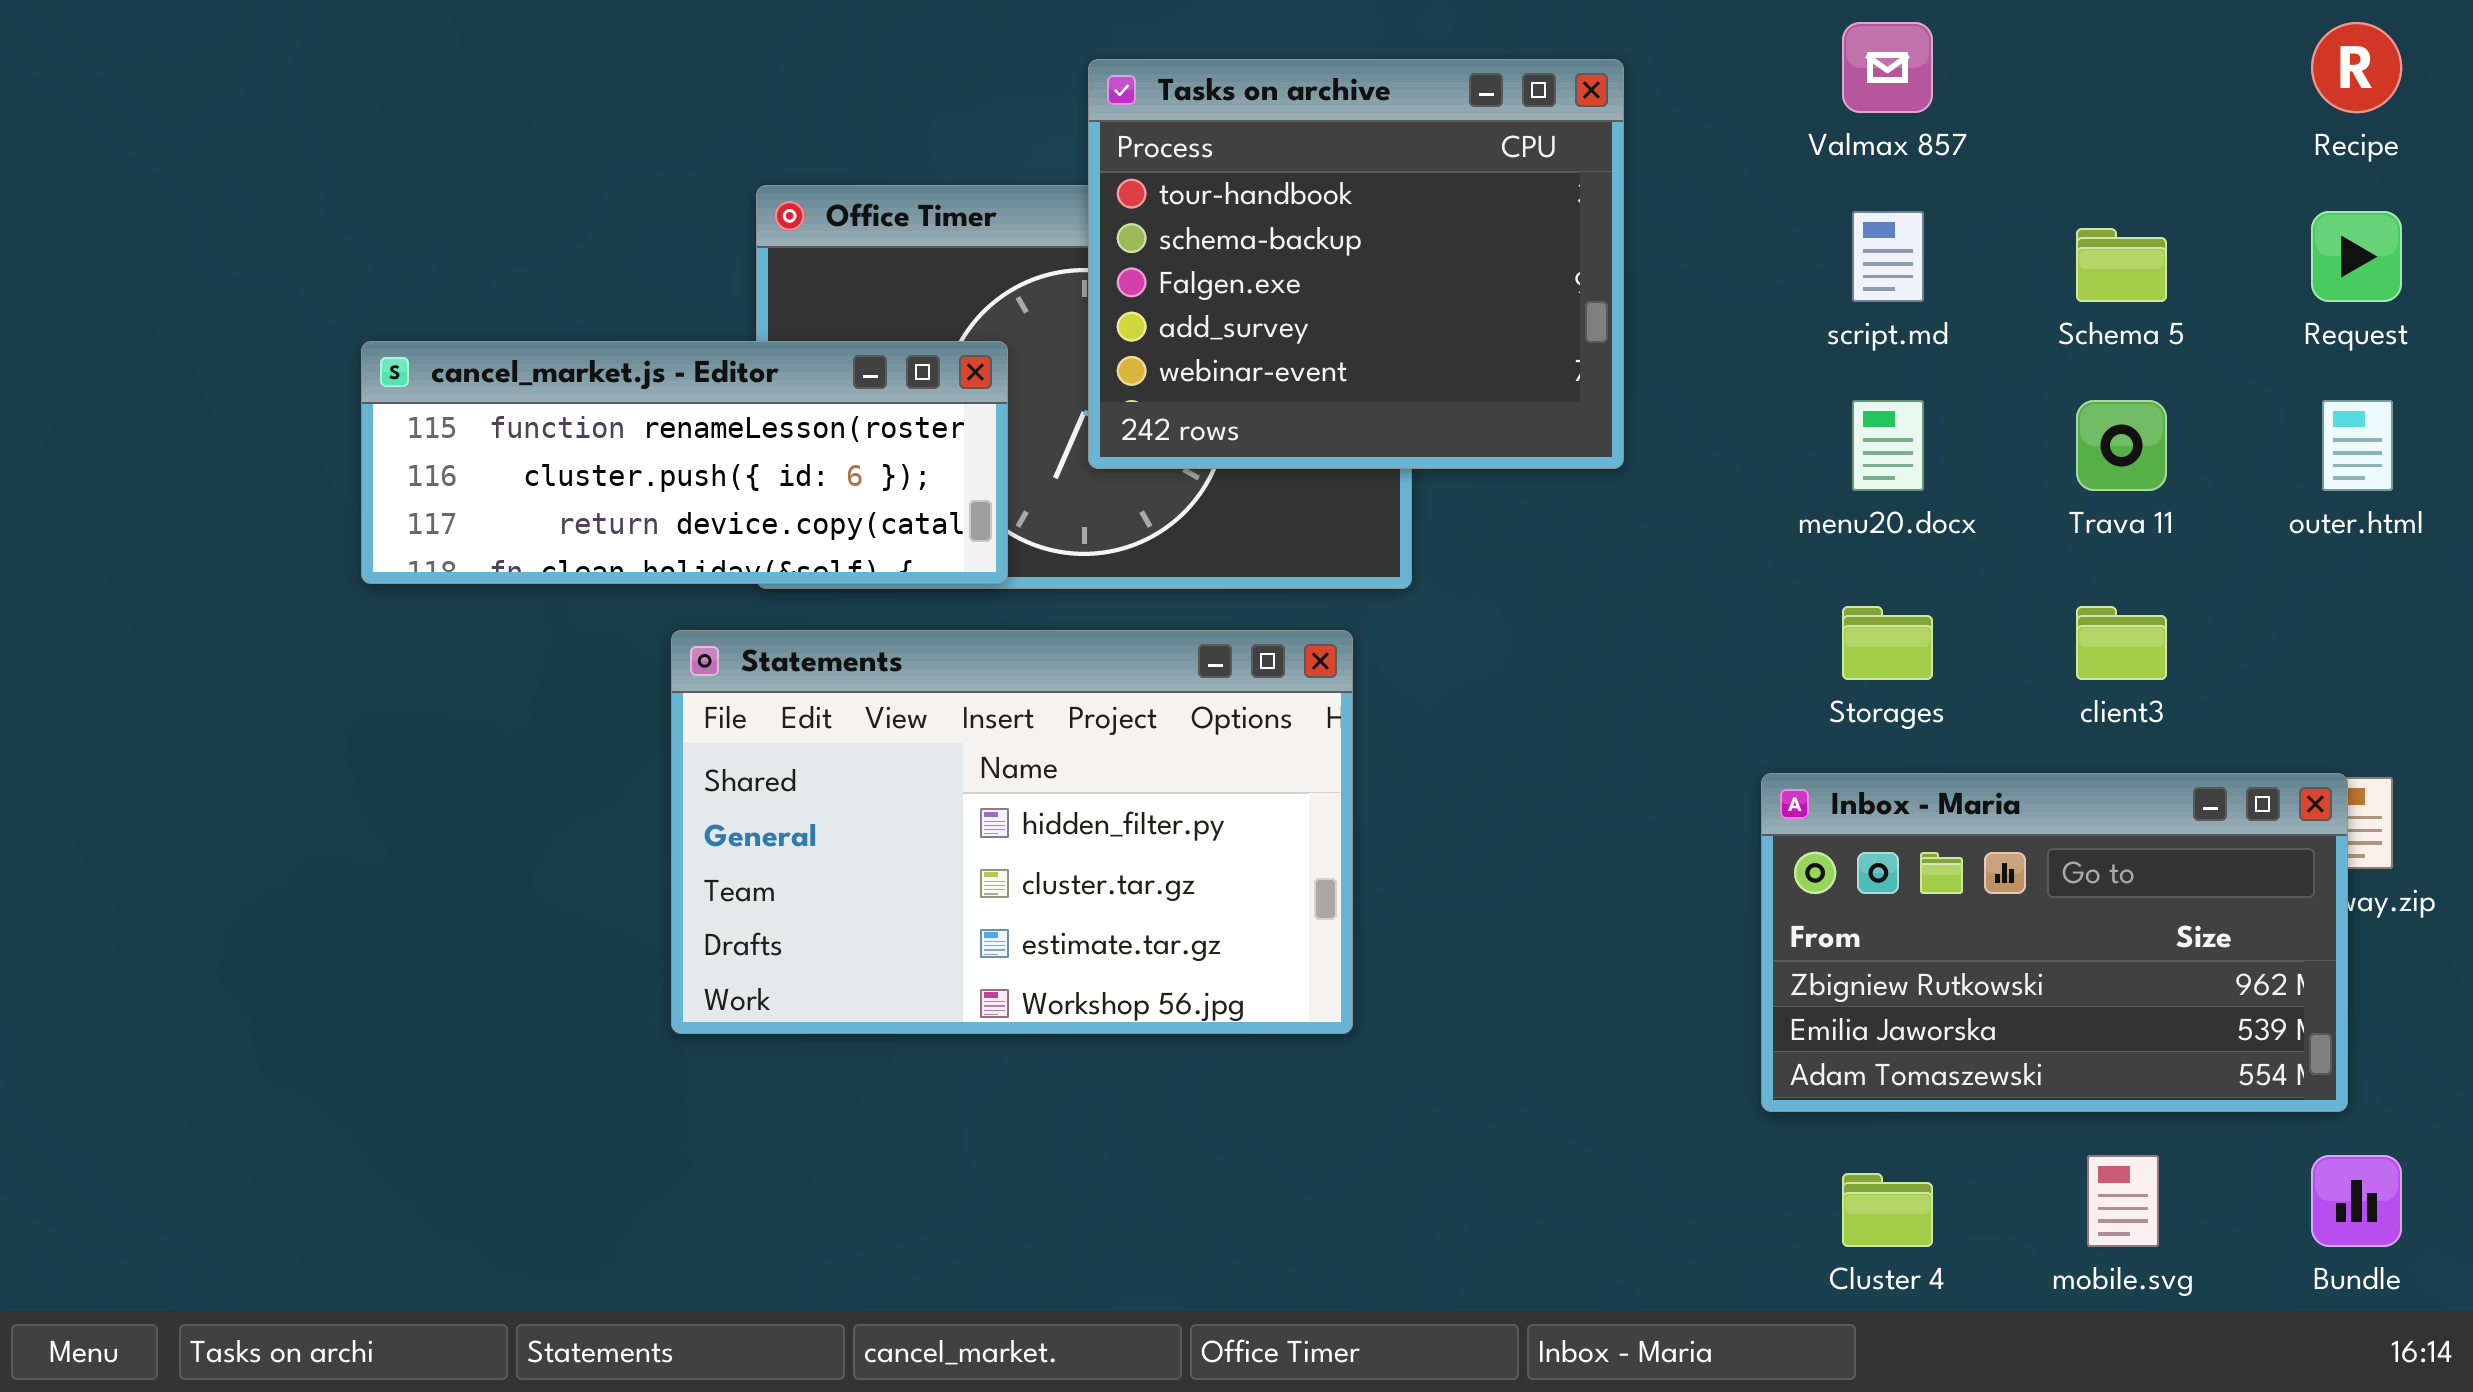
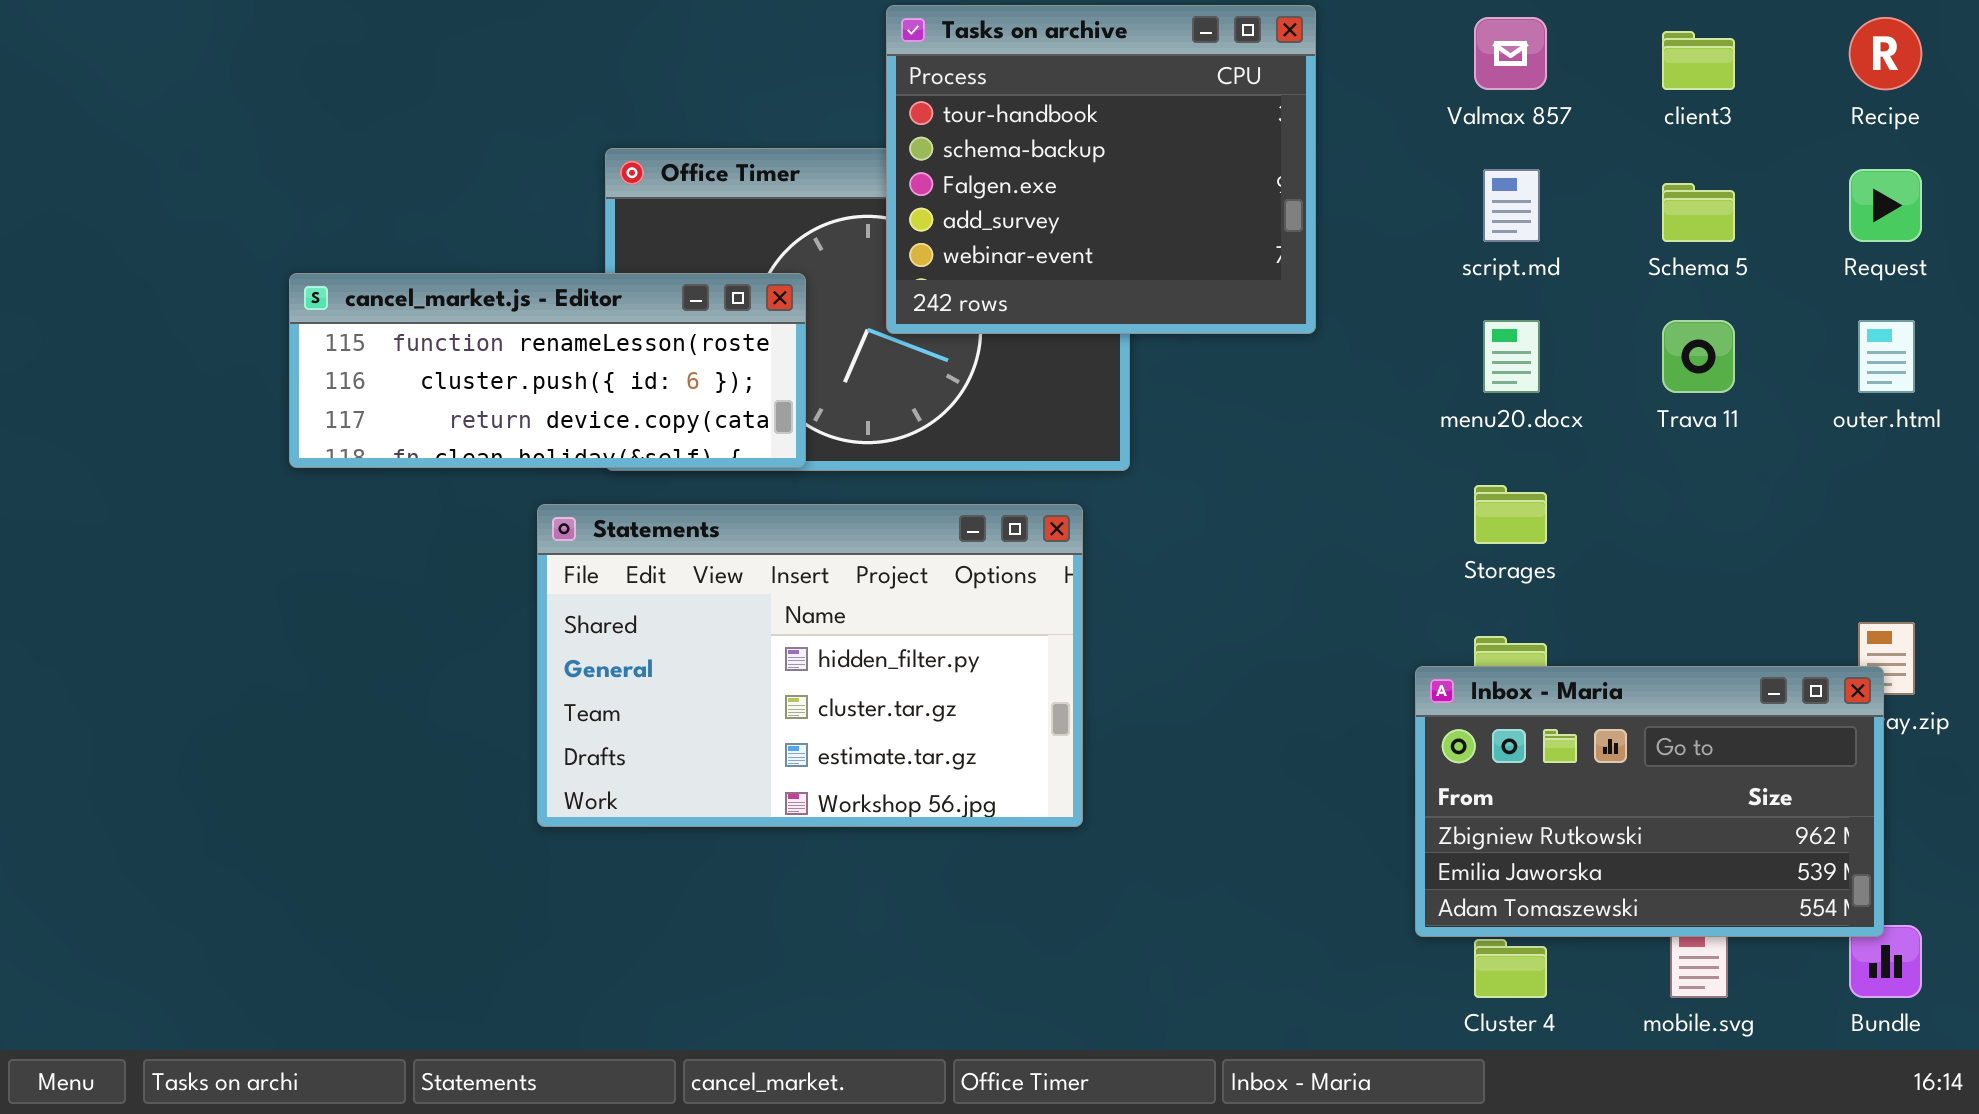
Tasks on archive: [1088,59,1624,469] -> [886,5,1316,334], moved
client3: [2076,606,2167,680] -> [1662,31,1735,90], moved
Inbox - Maria: [1761,773,2348,1112] -> [1415,666,1884,937], moved

